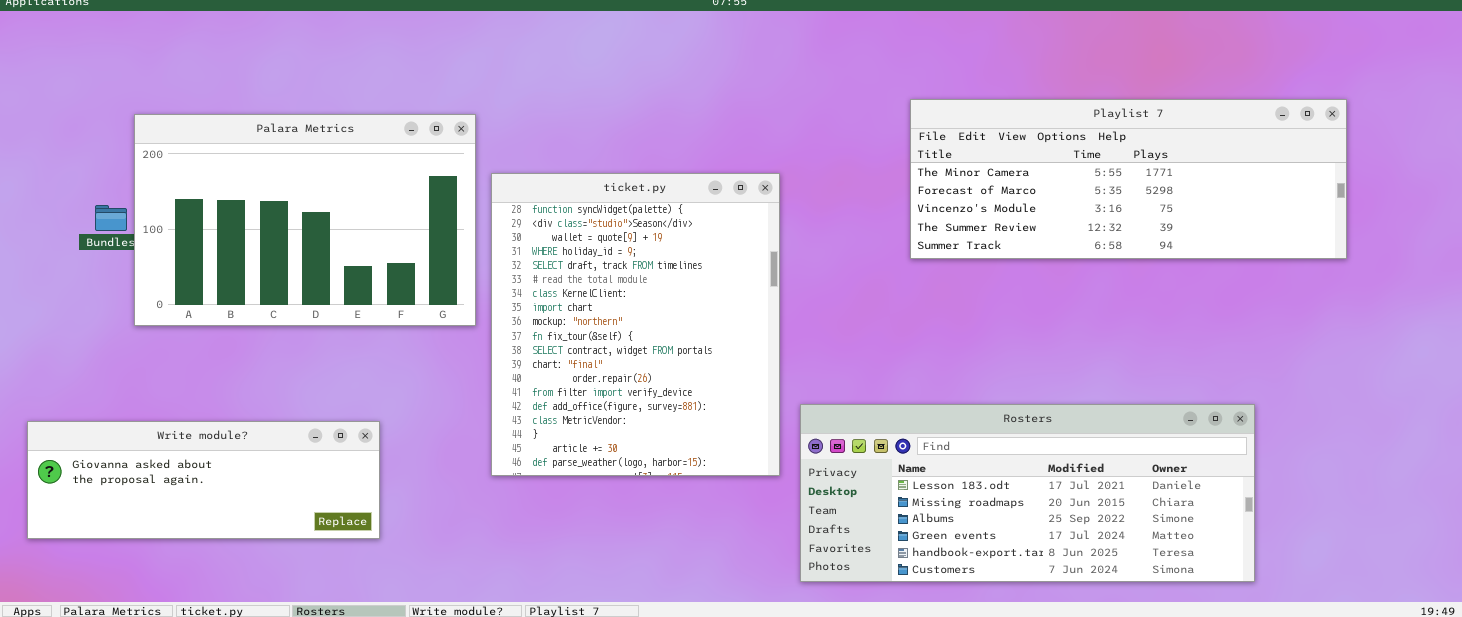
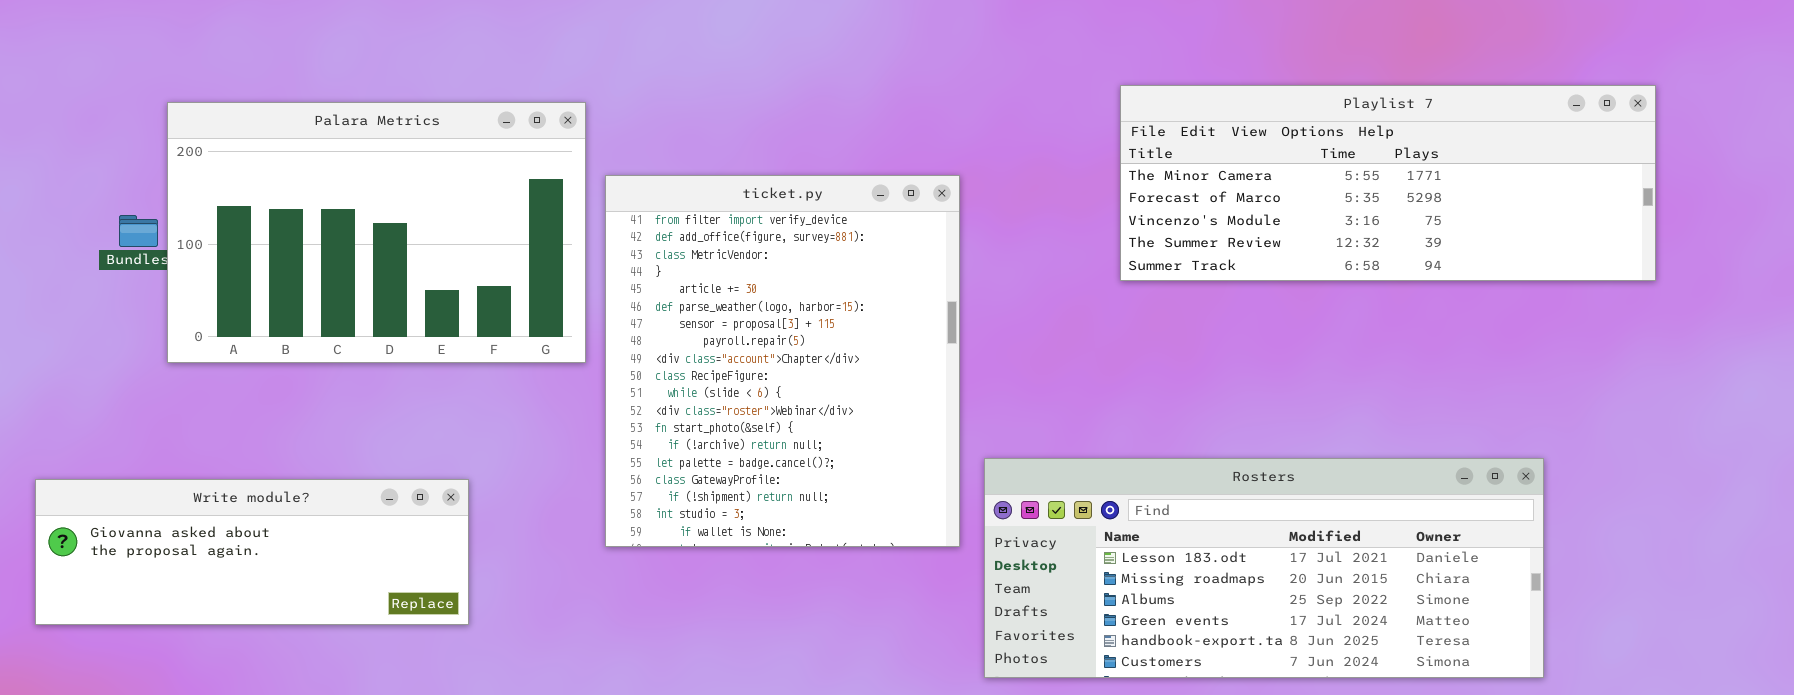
ticket.py: [491,173,780,476] -> [605,175,960,547], scrolled down 13 rows

